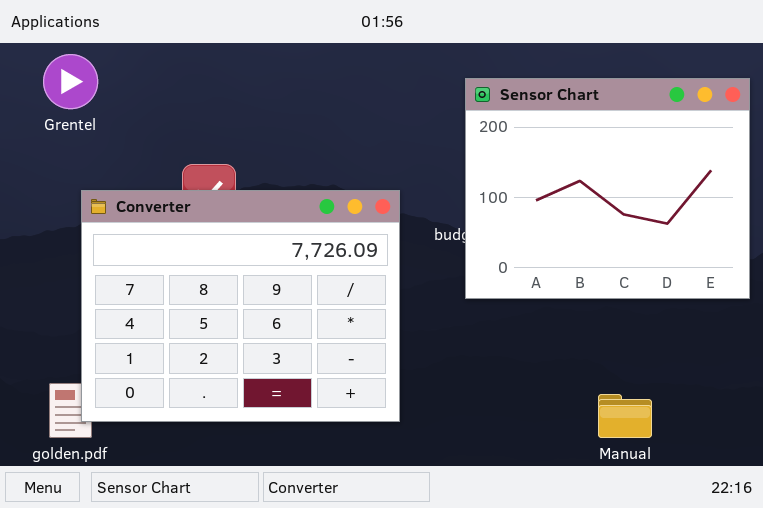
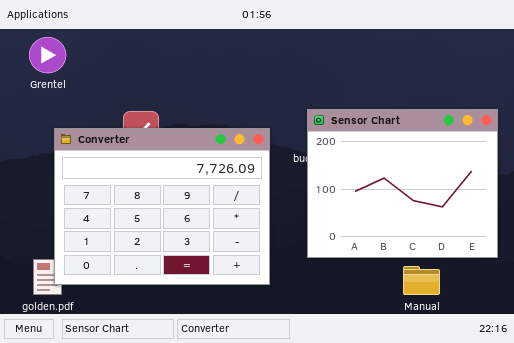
Sensor Chart: [465,78,750,299] -> [307,109,498,258], moved

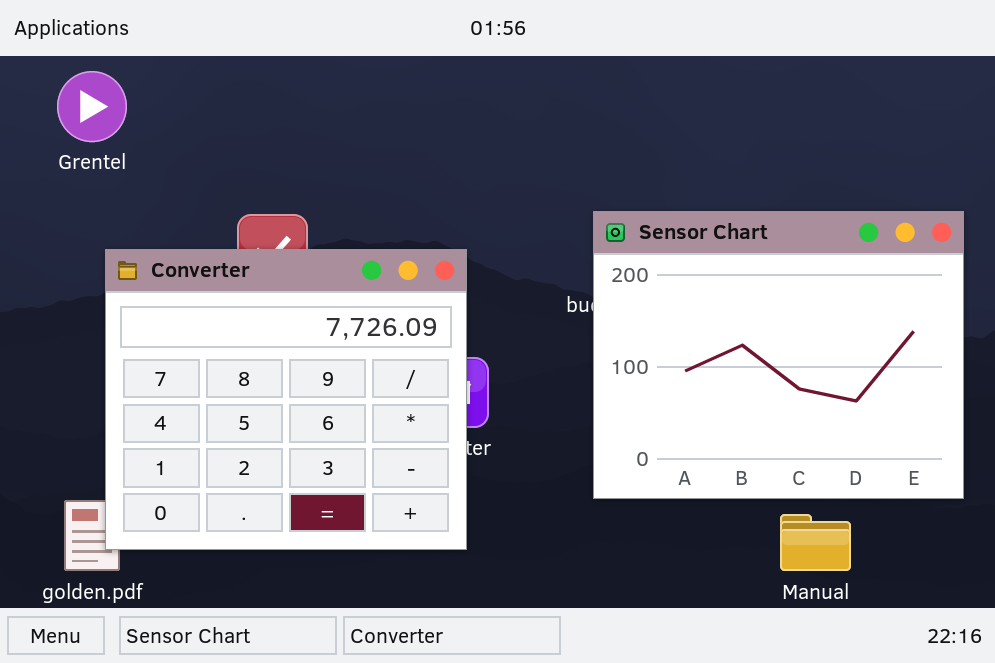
Converter: [54,128,270,285] -> [105,249,467,550], resized

